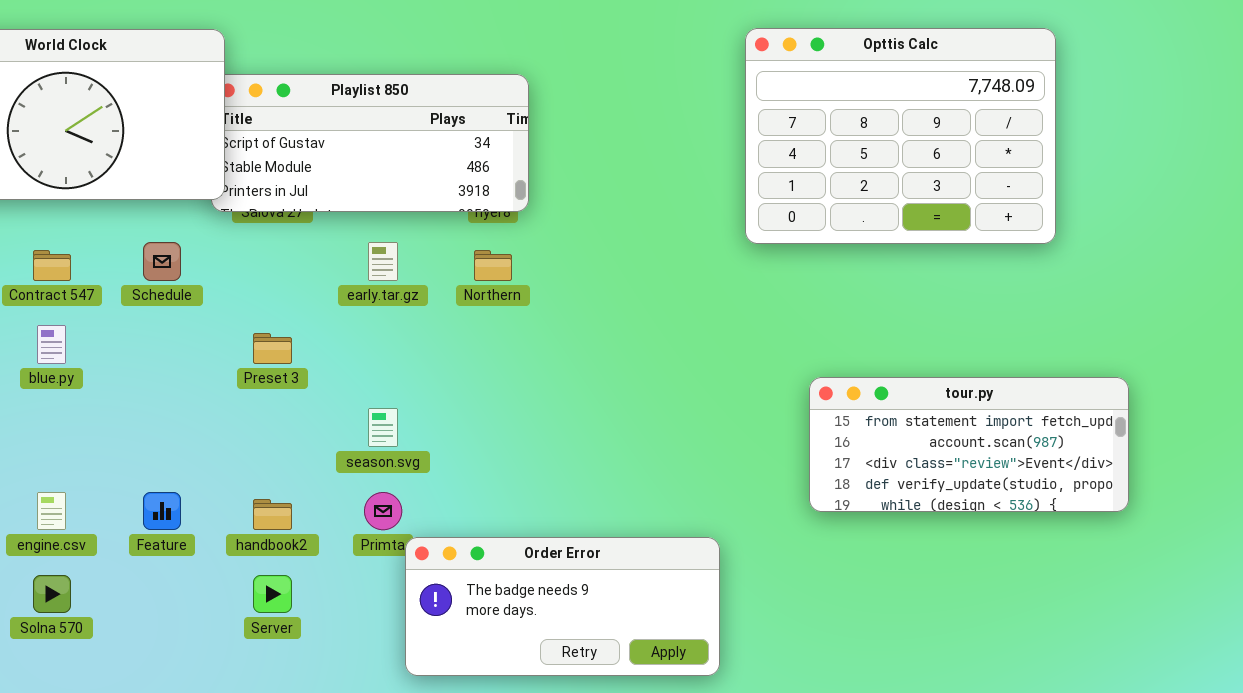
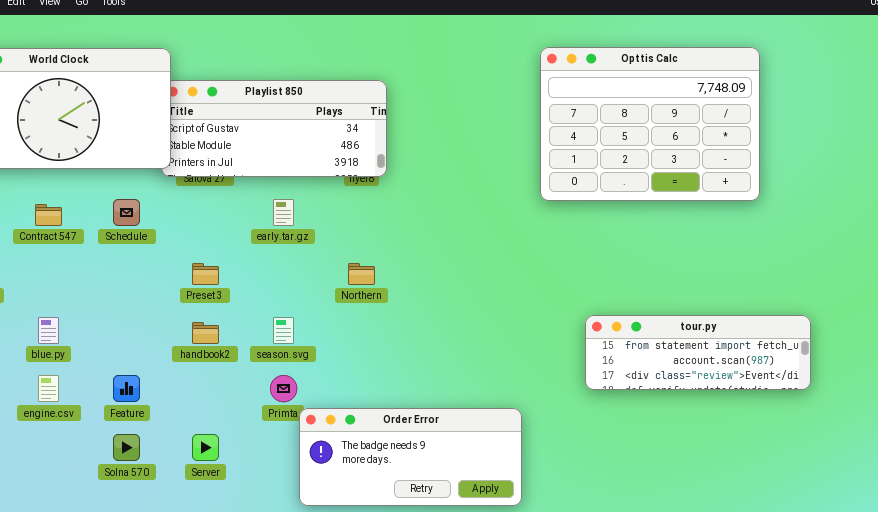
Northern: [474,250,512,281] -> [348,263,375,285], moved
blue.py: [37,325,66,364] -> [38,317,59,344], moved
tour.py: [809,377,1129,512] -> [585,315,811,390], resized
handbook2: [253,499,292,530] -> [192,322,219,344], moved
Solna 570: [33,575,71,613] -> [113,434,140,461], moved

